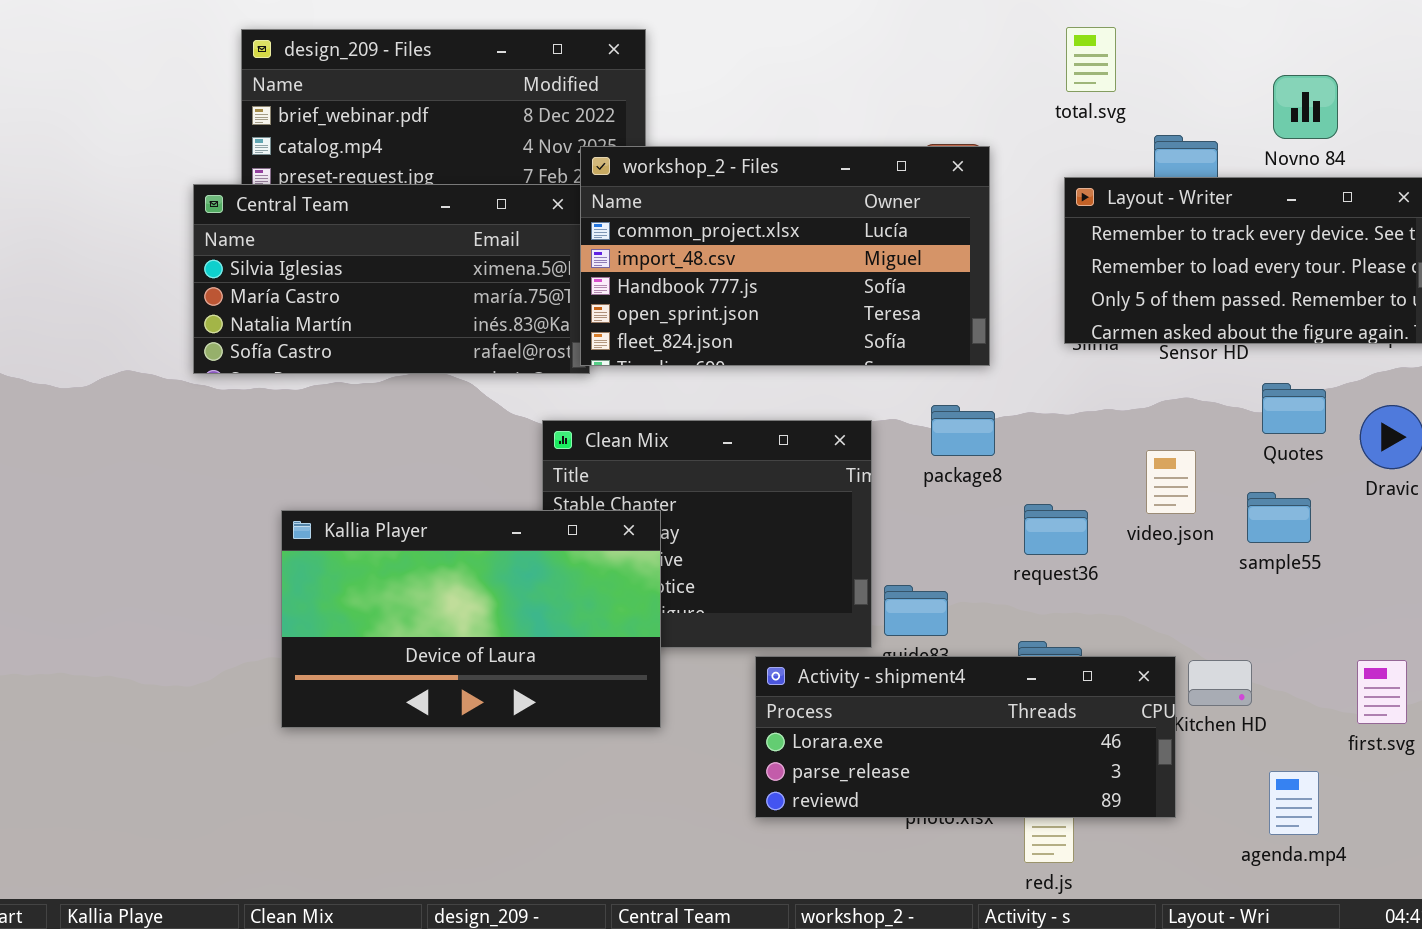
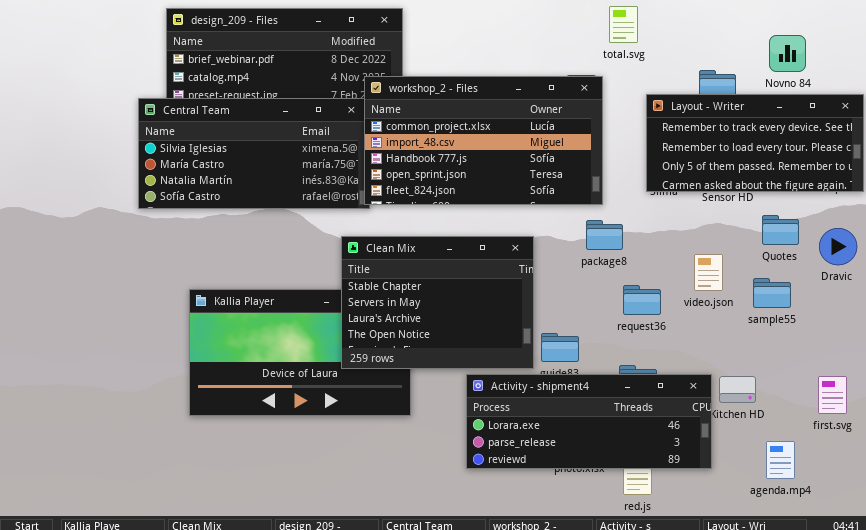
total.svg: [1066,27,1116,92] -> [609,6,638,43], moved
package8: [931,405,995,456] -> [586,220,623,250], moved
Clean Mix: [542,420,872,648] -> [341,236,534,369], raised

